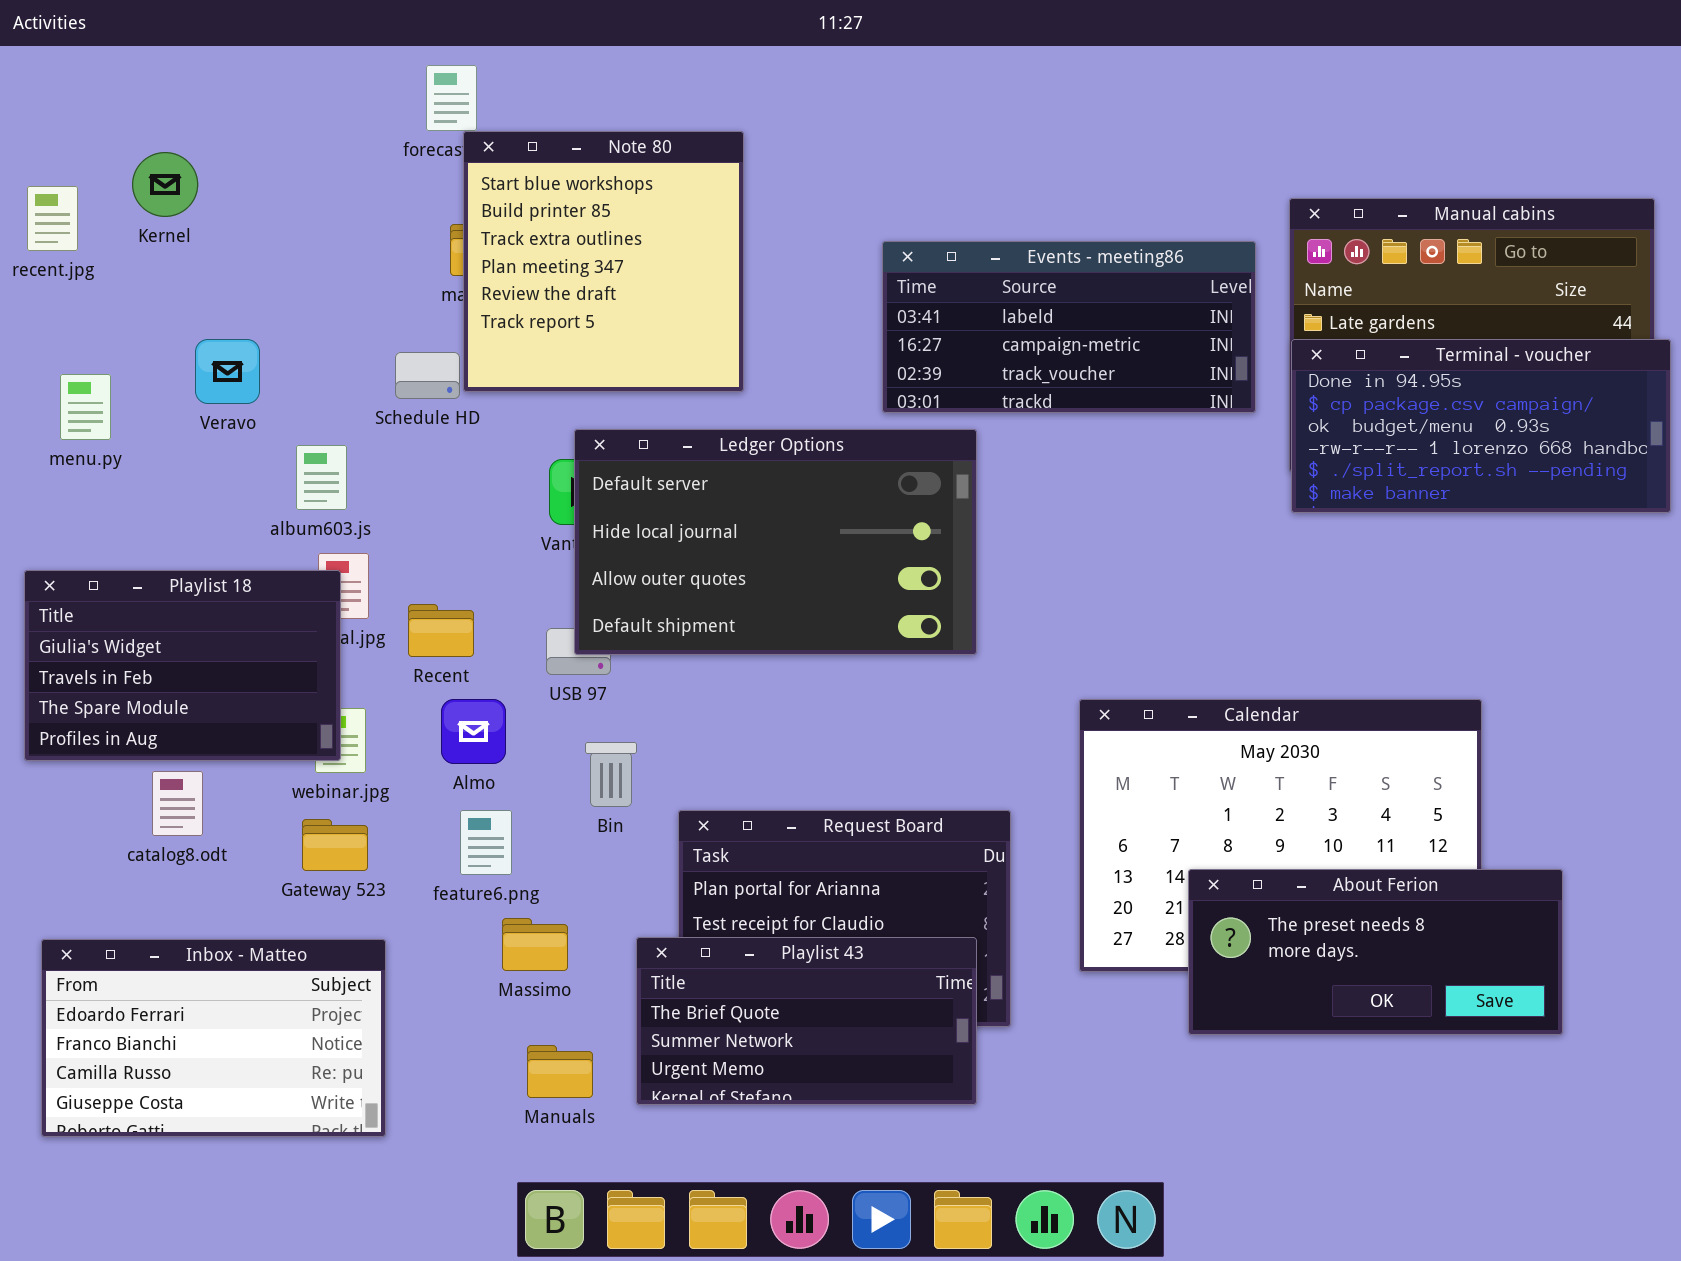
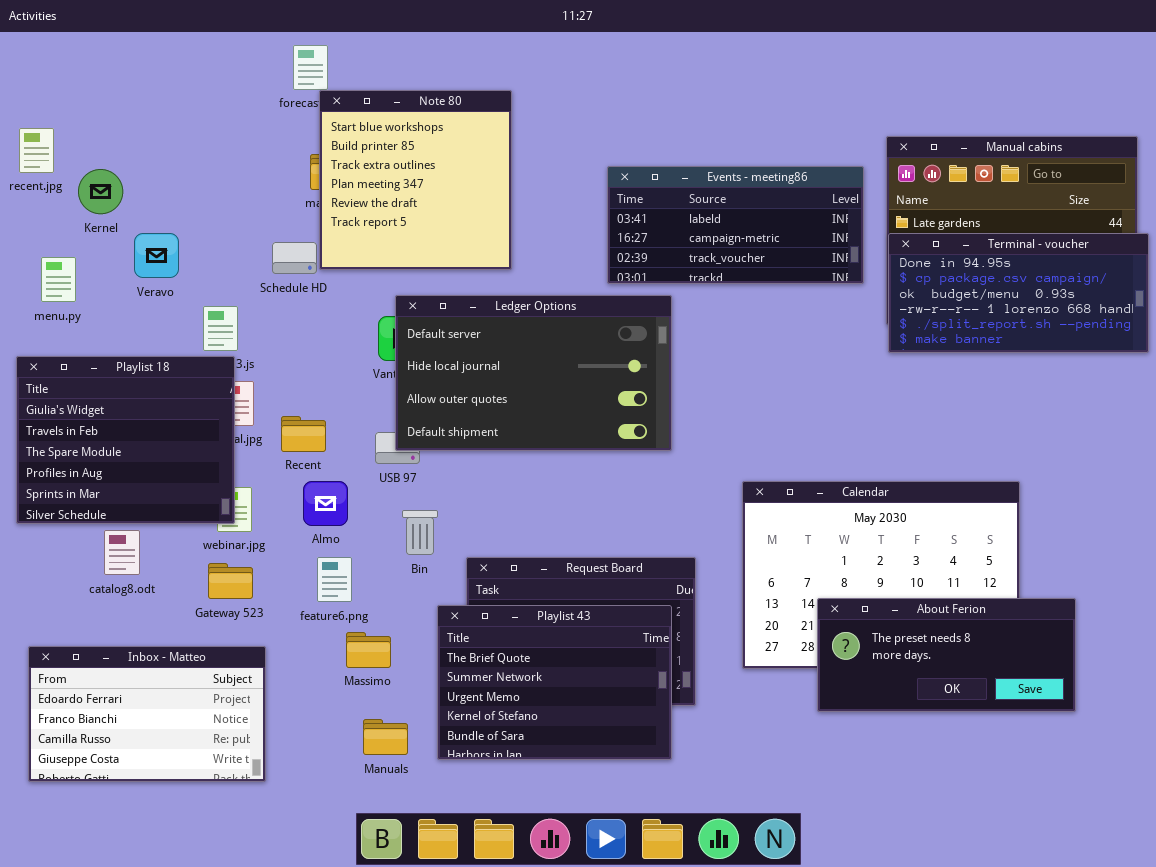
Kernel: [132,152,198,217] -> [78,169,123,214], moved
Playlist 18: [24,570,341,761] -> [16,356,235,524], resized
Playlist 43: [636,937,977,1105] -> [437,605,672,760], resized

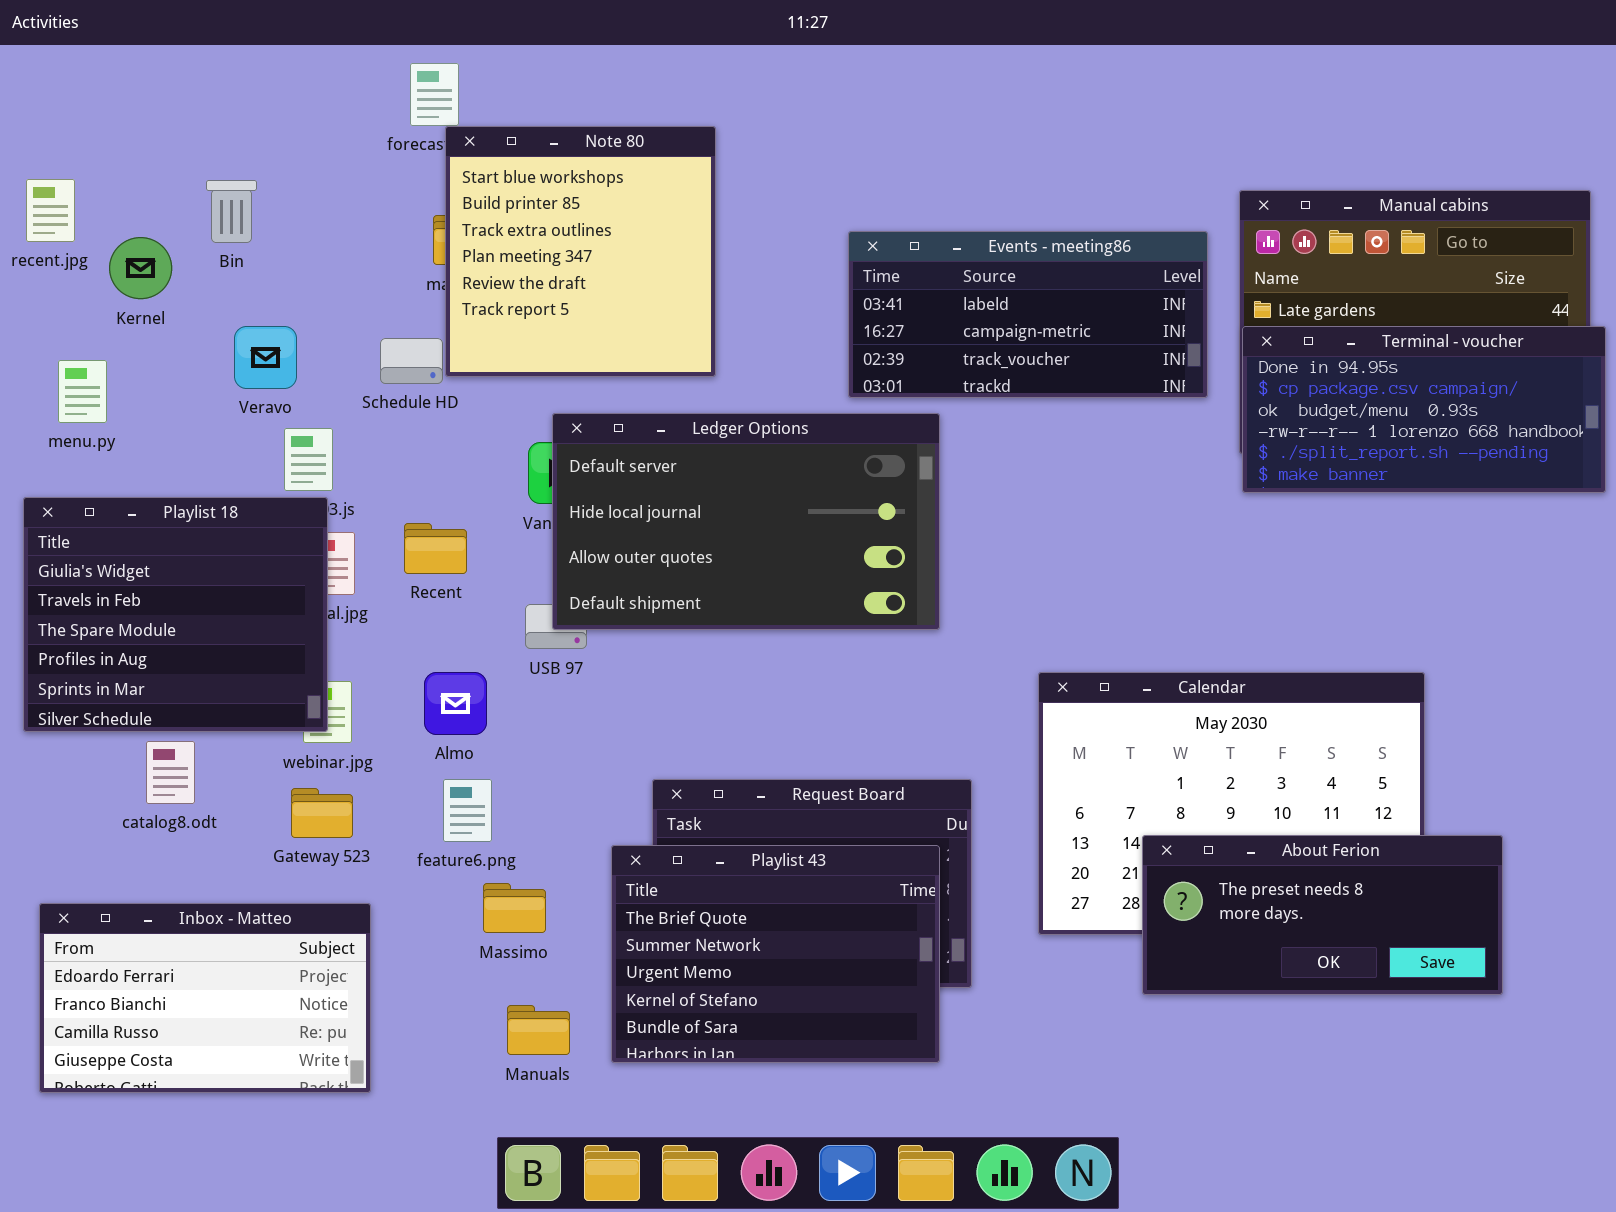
Veravo: [134,233,179,278] -> [234,326,297,389], moved
Recent: [281,416,326,452] -> [404,523,467,574], moved
Bin: [402,510,438,555] -> [206,180,257,243], moved

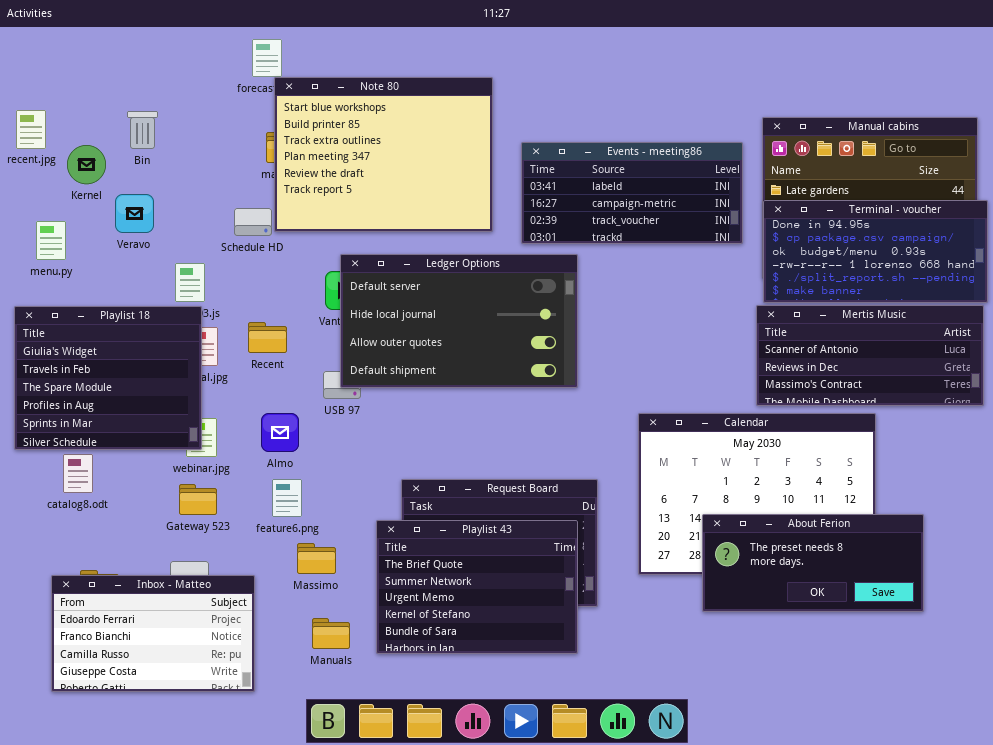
Note 80: [445,126,716,377] -> [274,77,493,232], resized
Veravo: [234,326,297,389] -> [115,194,154,233], moved
Mertis Music: none -> [756,305,984,406], opened
catalog8.odt: [146,741,195,804] -> [63,454,93,493], moved
Inbox - Matteo: [39,903,371,1093] -> [51,575,255,692], moved

